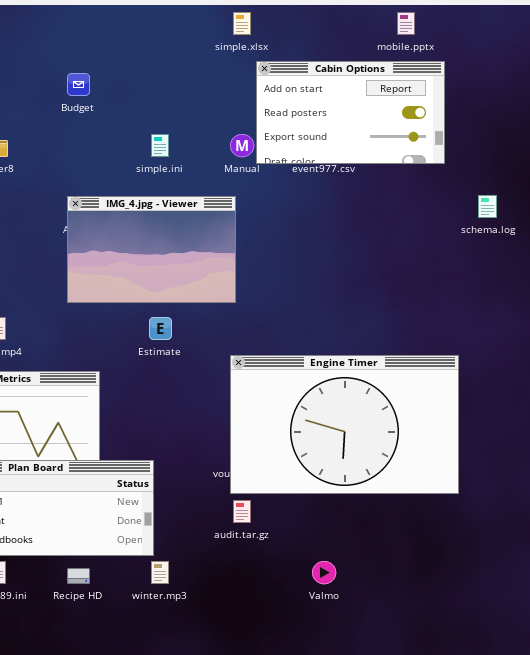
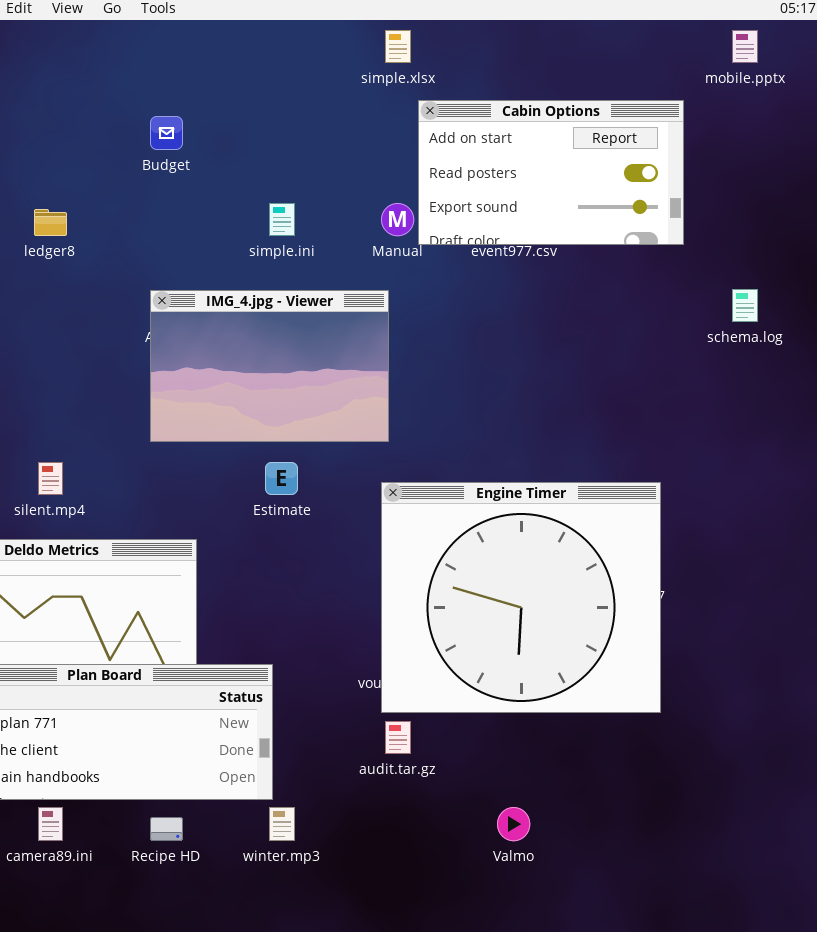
mobile.pptx: [397,12,415,35] -> [732,30,758,63], moved
Engine Timer: [230,355,459,494] -> [381,482,661,713], resized

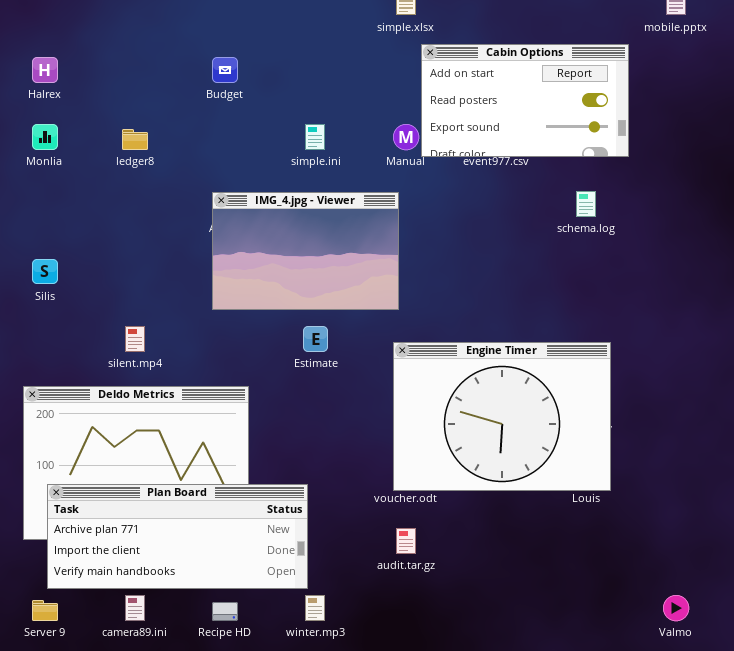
schema.log: [732,289,758,322] -> [576,191,596,217], moved
Engine Timer: [381,482,661,713] -> [393,342,611,491], resized
Valmo: [497,807,530,841] -> [663,595,689,621], moved

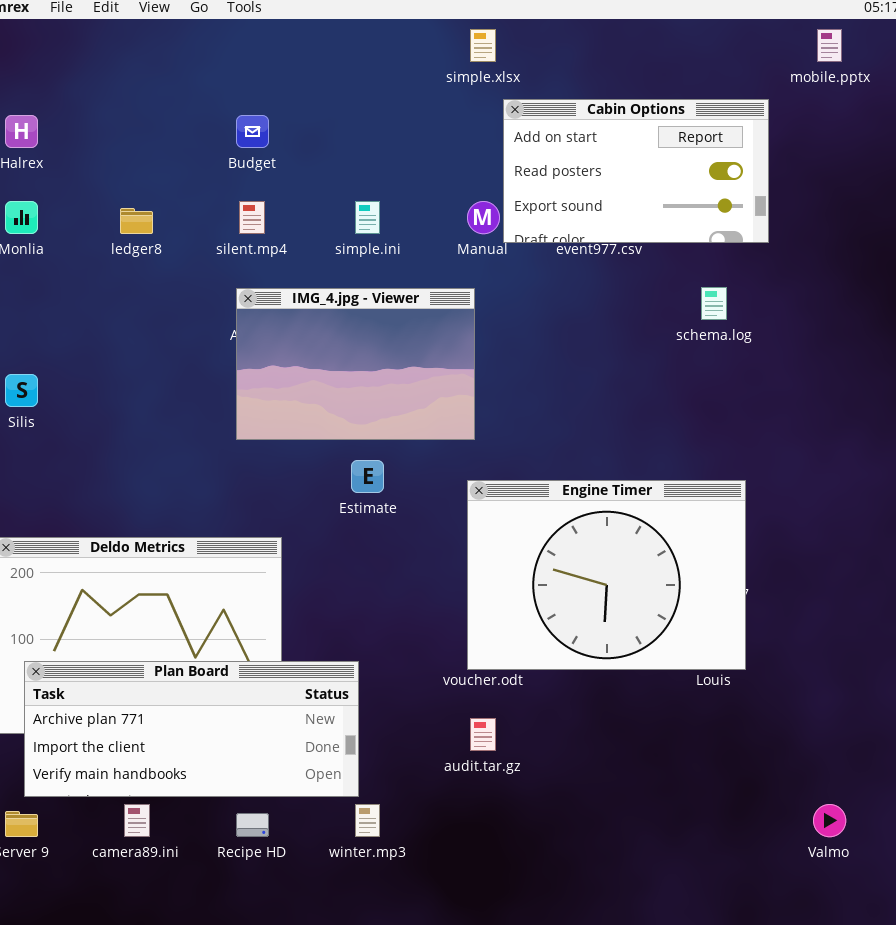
silent.mp4: [125,326,145,352] -> [239,201,265,234], moved

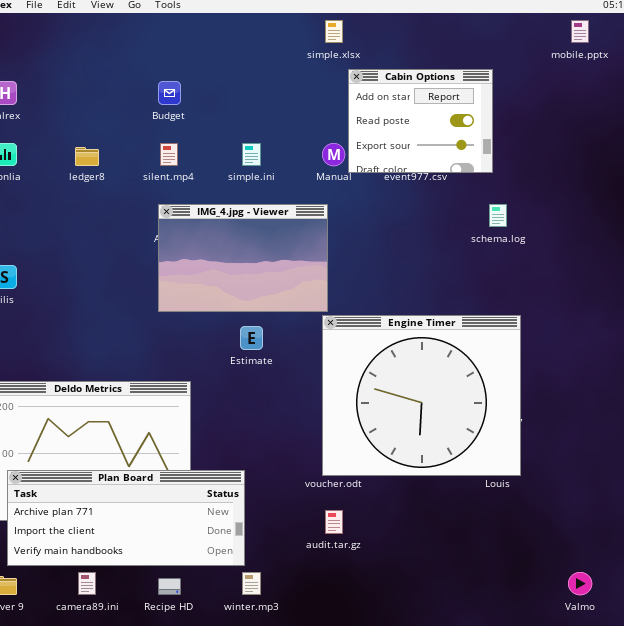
Cabin Options: [503,99,769,243] -> [348,69,493,173], resized
Engine Timer: [467,480,746,670] -> [322,315,521,476], resized

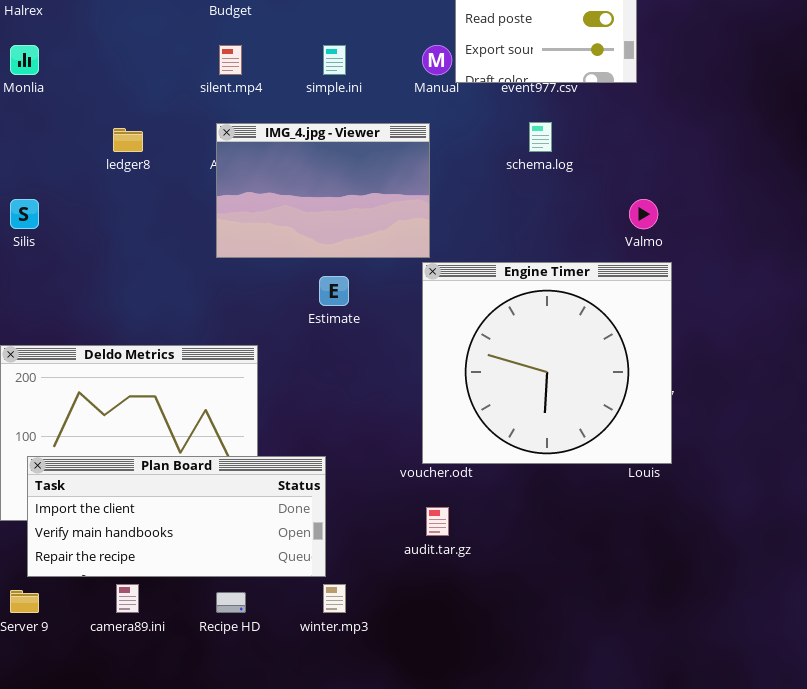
ledger8: [75,147,99,166] -> [113,128,143,152], moved
schema.log: [489,204,507,227] -> [529,122,552,152], moved
Plan Board: [7,470,245,566] -> [27,456,326,577], scrolled down 1 row
Valmo: [568,572,592,595] -> [629,199,658,229], moved

